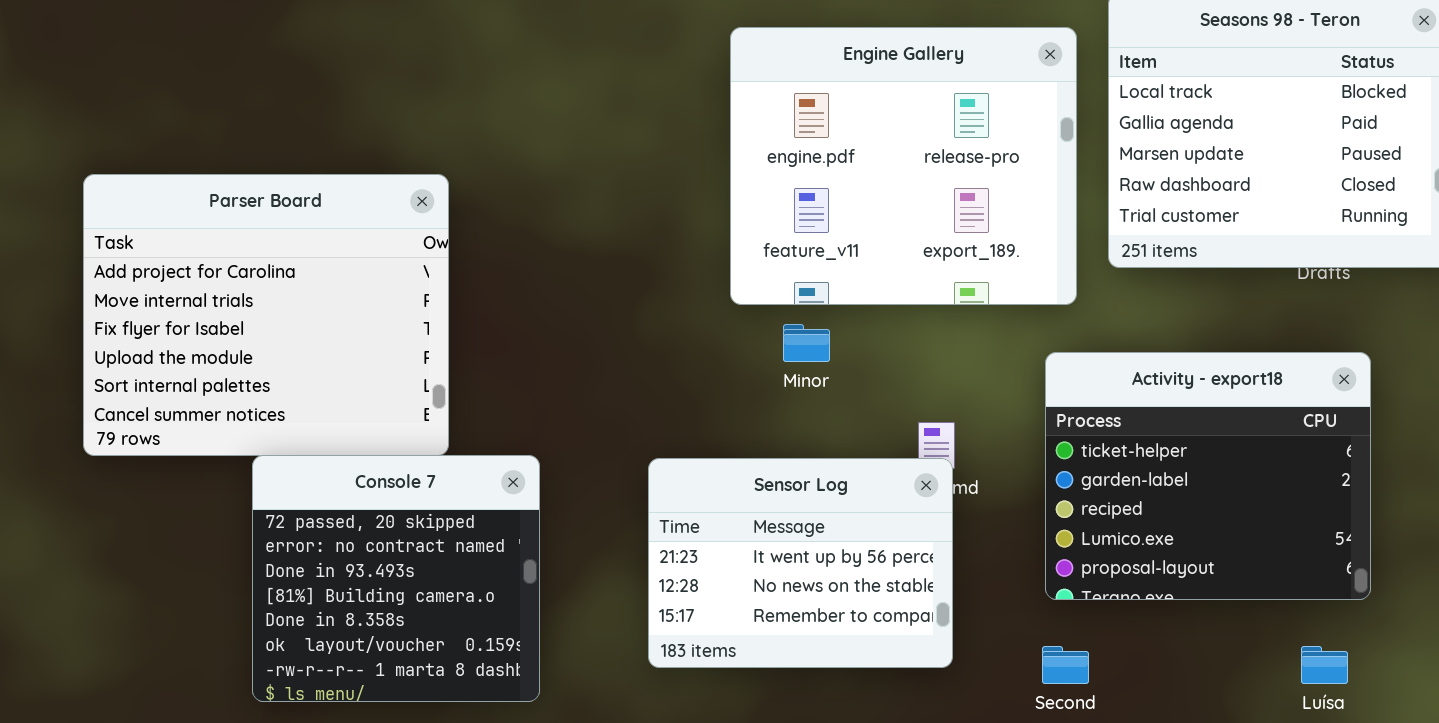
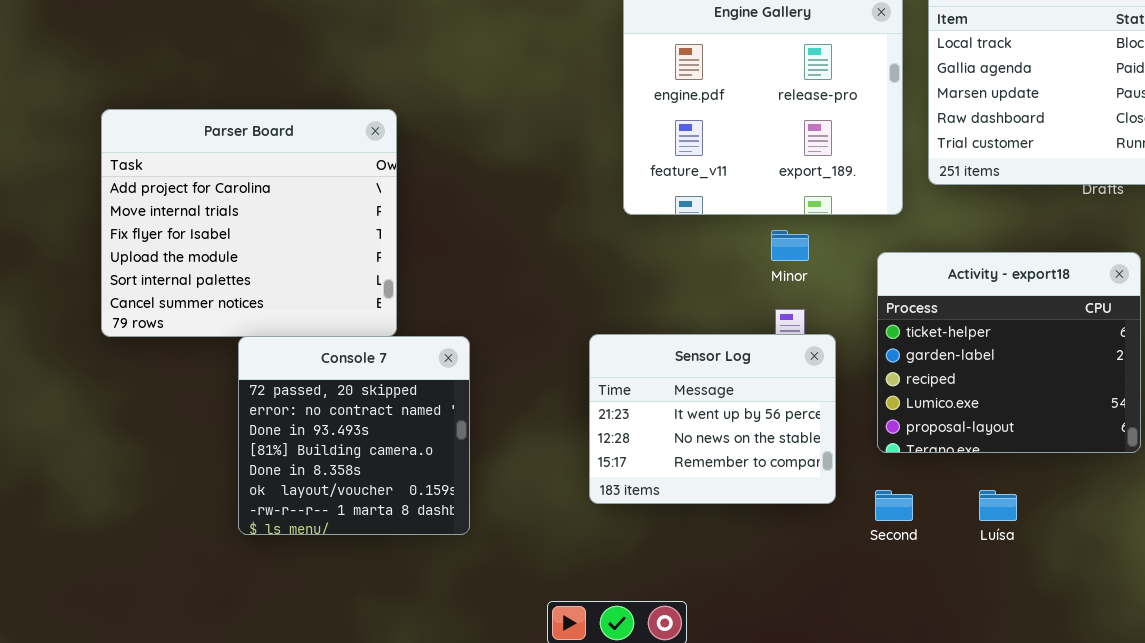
Minor: [783,324,830,362] -> [771,230,809,261], moved
Sensor Log: [648,458,953,668] -> [589,334,836,504], moved
Luísa: [1301,646,1348,684] -> [979,490,1017,521], moved

